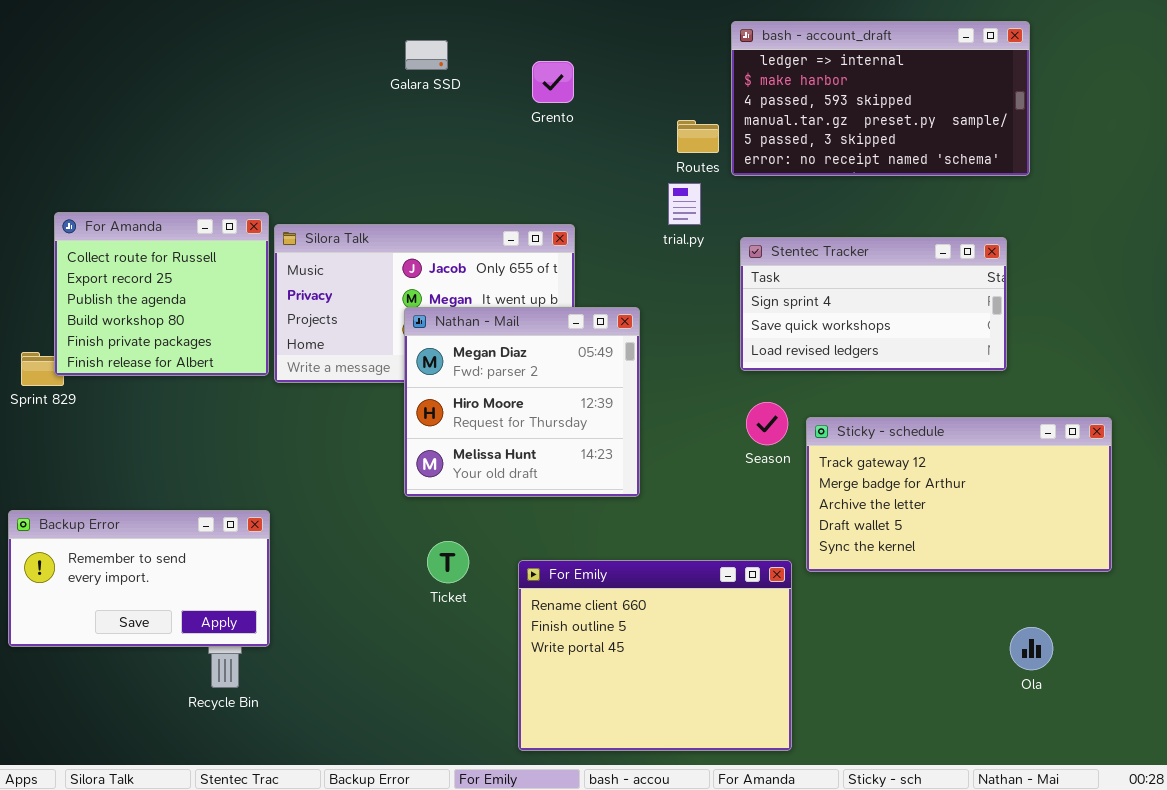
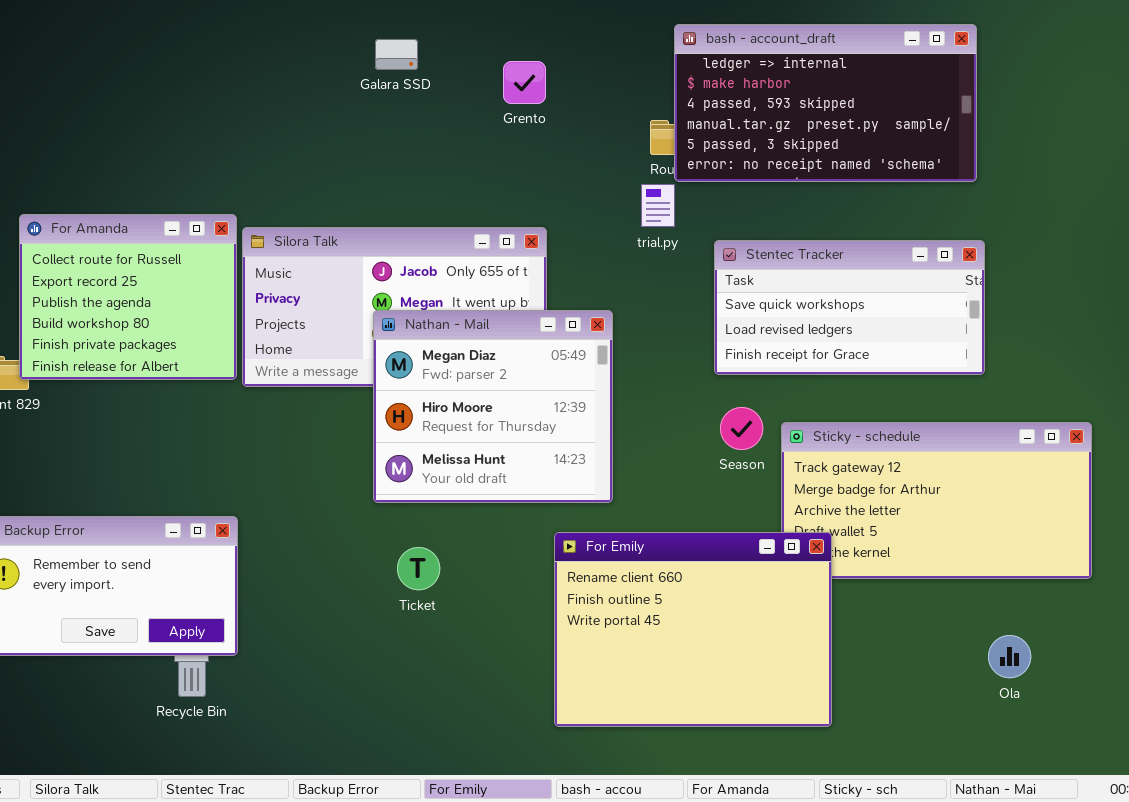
bash - account_draft: [731,21,1030,176] -> [674,24,977,182], moved
Stentec Tracker: [740,237,1007,371] -> [714,240,985,375], scrolled down 1 row
For Emily: [518,560,792,751] -> [554,532,832,727], moved

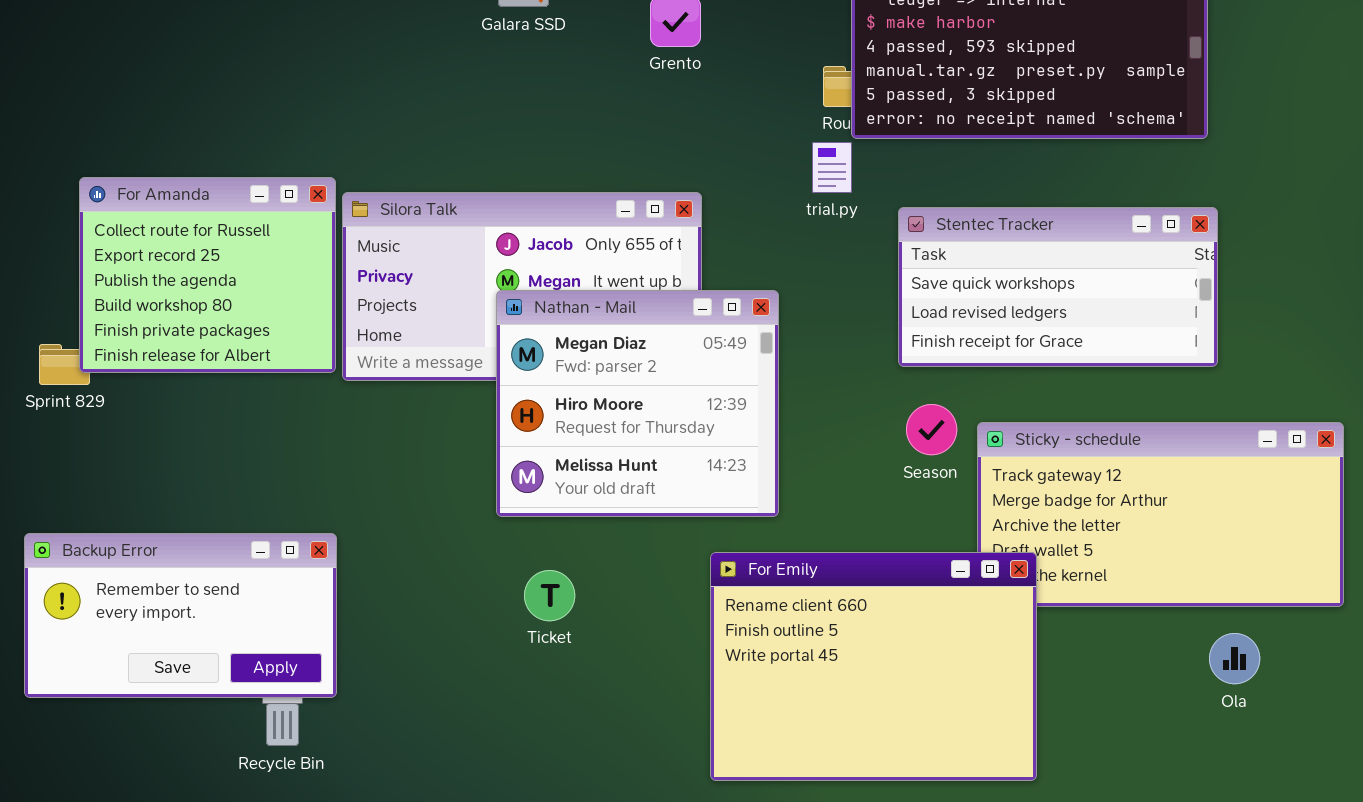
Ola: [988,635,1031,678] -> [1209,633,1260,684], moved

